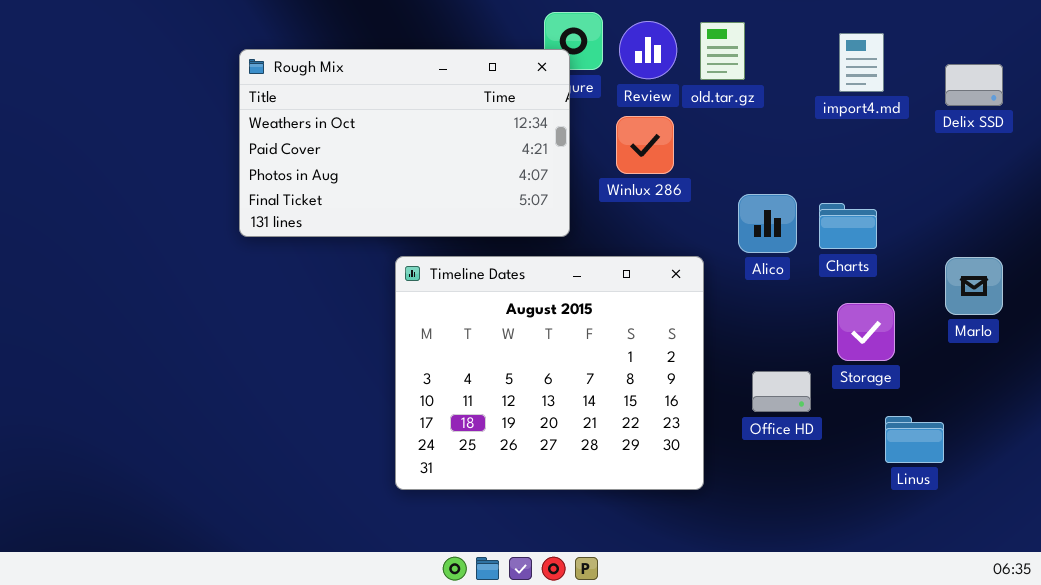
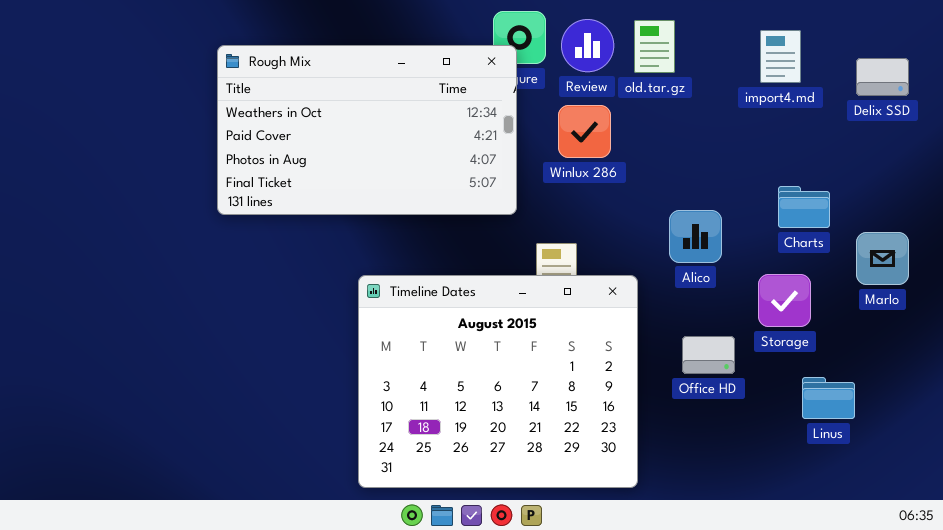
Alico: [738,194,797,253] -> [669,210,722,263], moved
Charts: [819,203,877,249] -> [778,186,830,228], moved
Timeline Dates: [395,256,704,490] -> [358,275,638,488], moved

